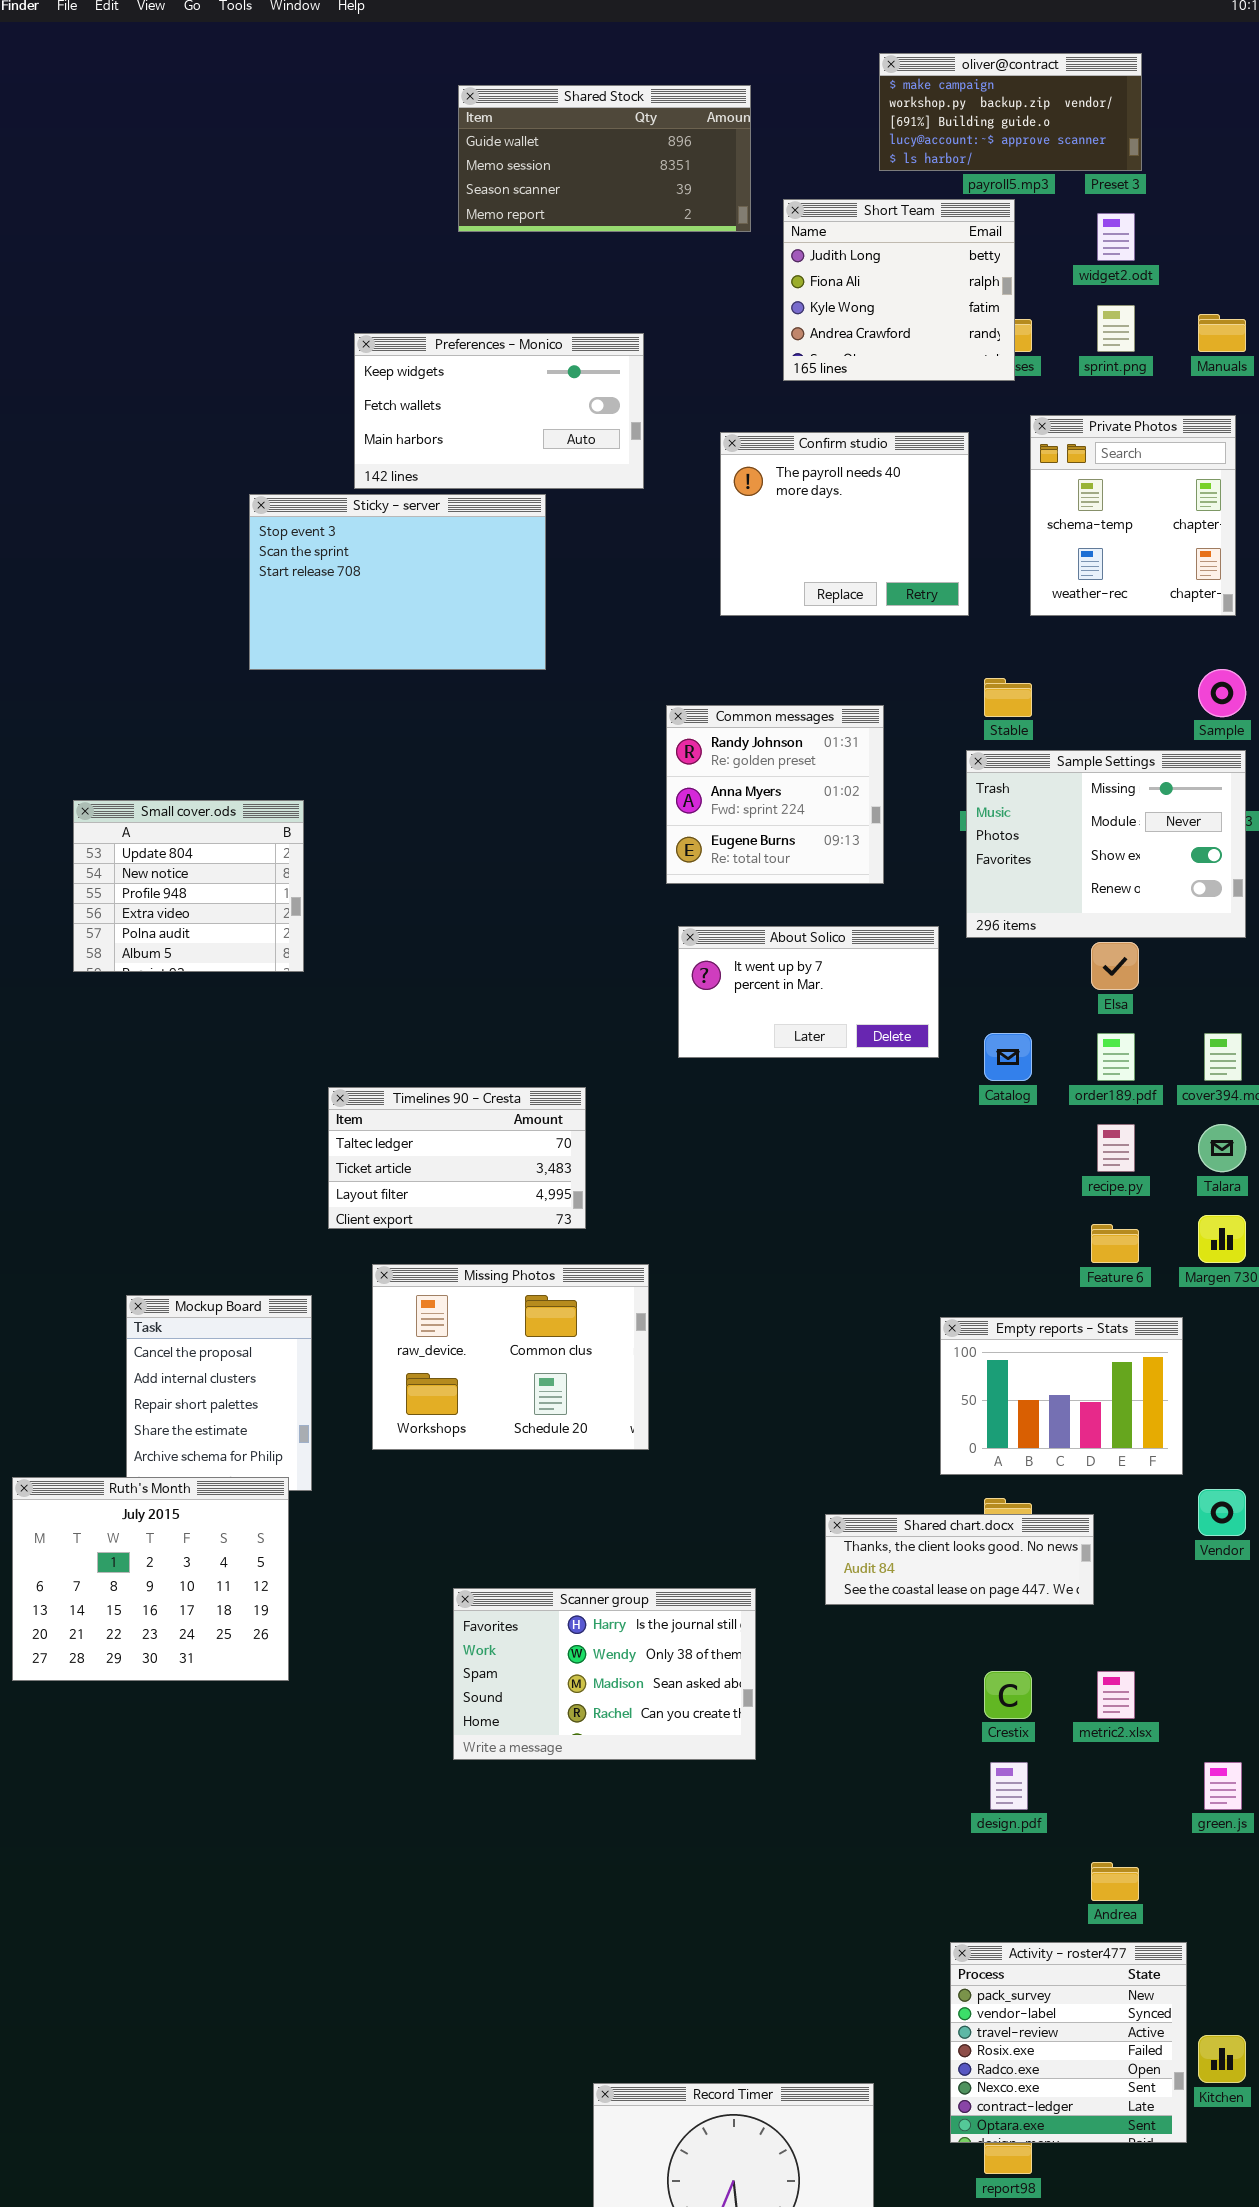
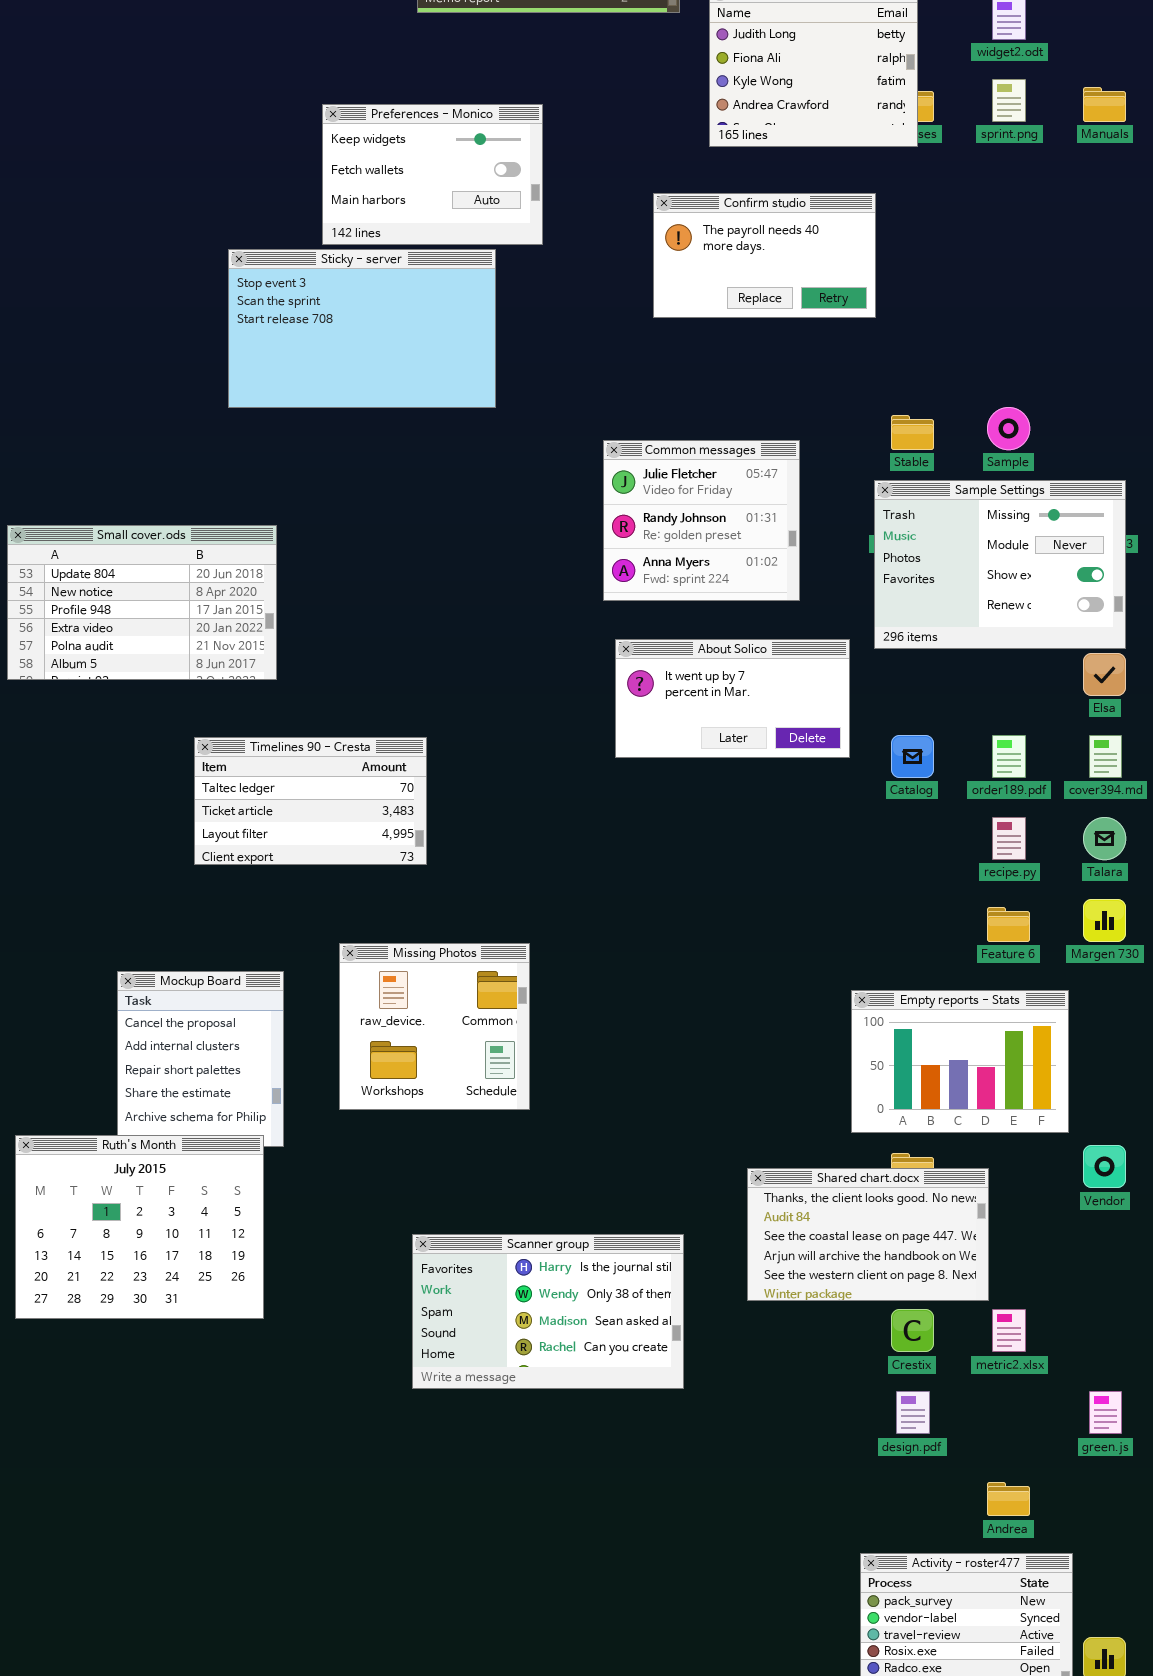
Preferences - Monico: [354,333,644,489] -> [322,104,543,245], resized
Private Photos: [1030,415,1236,616] -> none, closed
Confirm studio: [720,432,969,616] -> [653,193,876,318], resized
Sample: [1198,669,1246,717] -> [987,407,1030,450], moved
Common messages: [666,705,884,884] -> [603,440,800,601], scrolled up 1 row
Small cover.ods: [73,800,304,972] -> [7,525,277,680], resized
Elsa: [1091,942,1139,990] -> [1083,653,1126,696], moved
Timelines 90 - Cresta: [328,1087,586,1229] -> [194,737,427,865], moved
Missing Photos: [372,1264,649,1450] -> [339,943,530,1110], resized
Shared chart.docx: [825,1514,1094,1605] -> [747,1168,989,1301], resized

